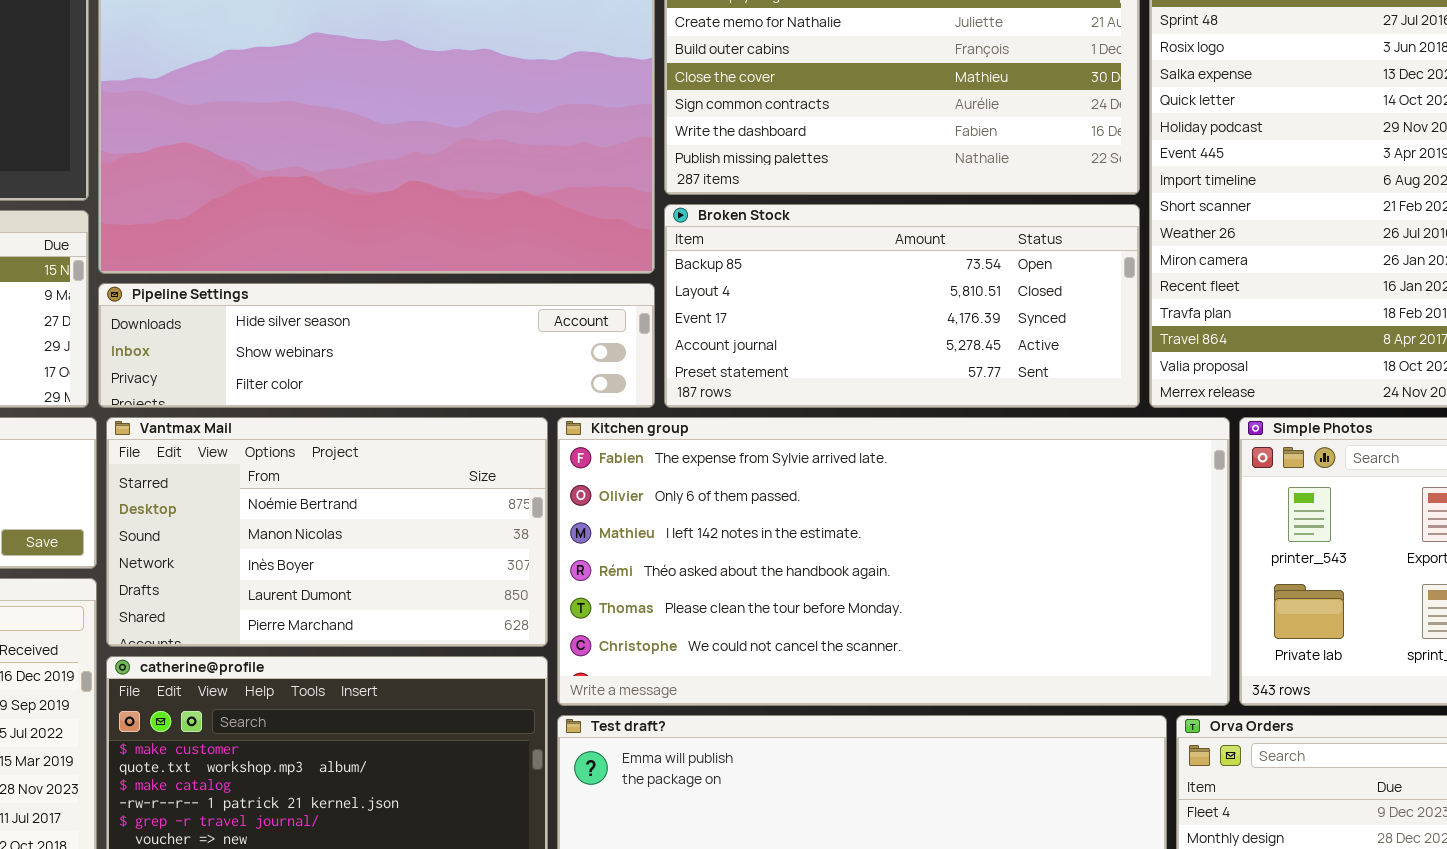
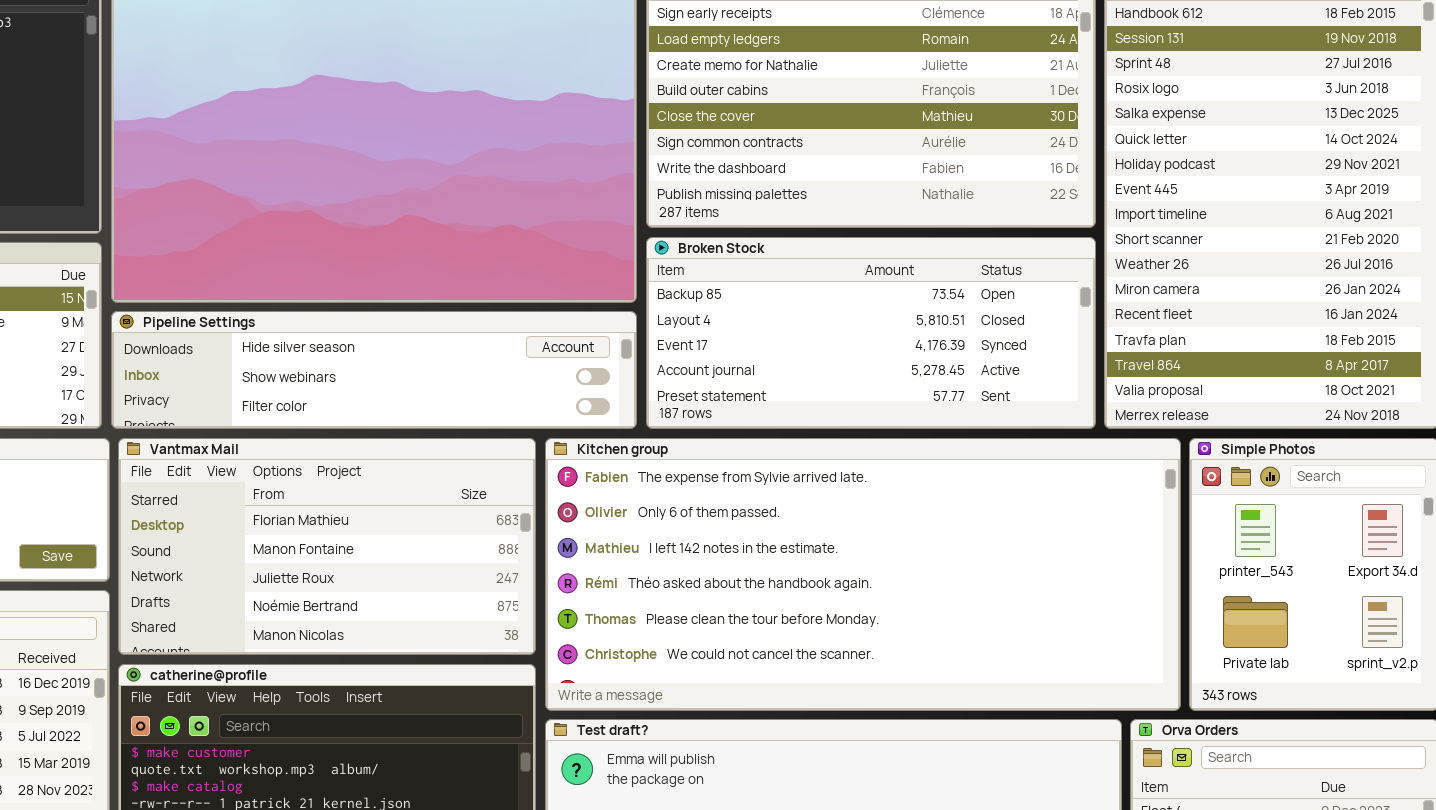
Vantmax Mail: [106,417,548,647] -> [118,438,536,655], scrolled up 3 rows

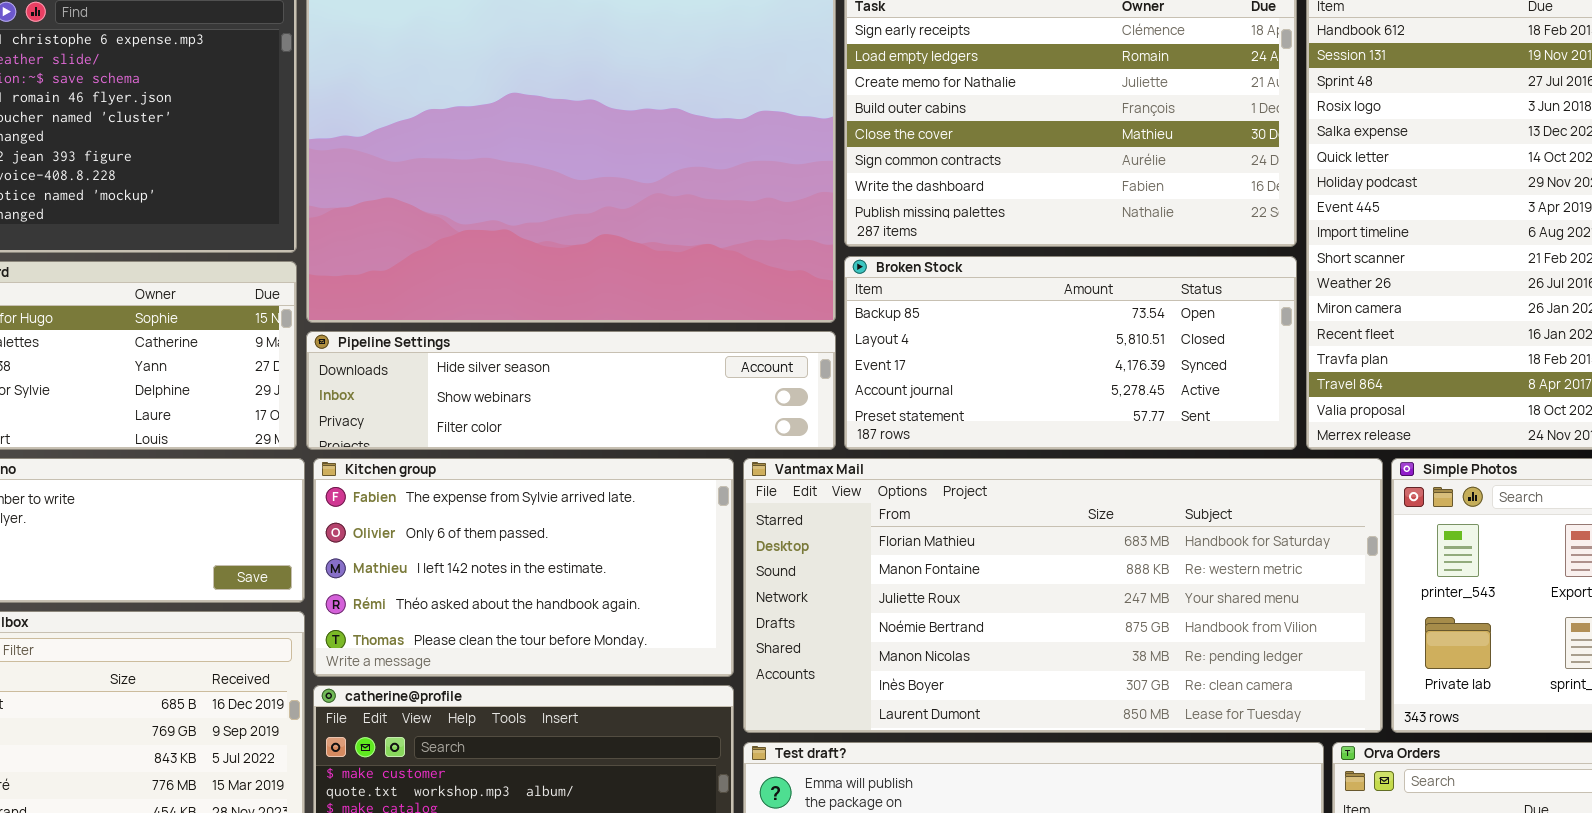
Vantmax Mail: [118,438,536,655] -> [743,458,1383,733], moved, resized
Kitchen group: [545,438,1181,711] -> [313,458,734,677], moved, resized

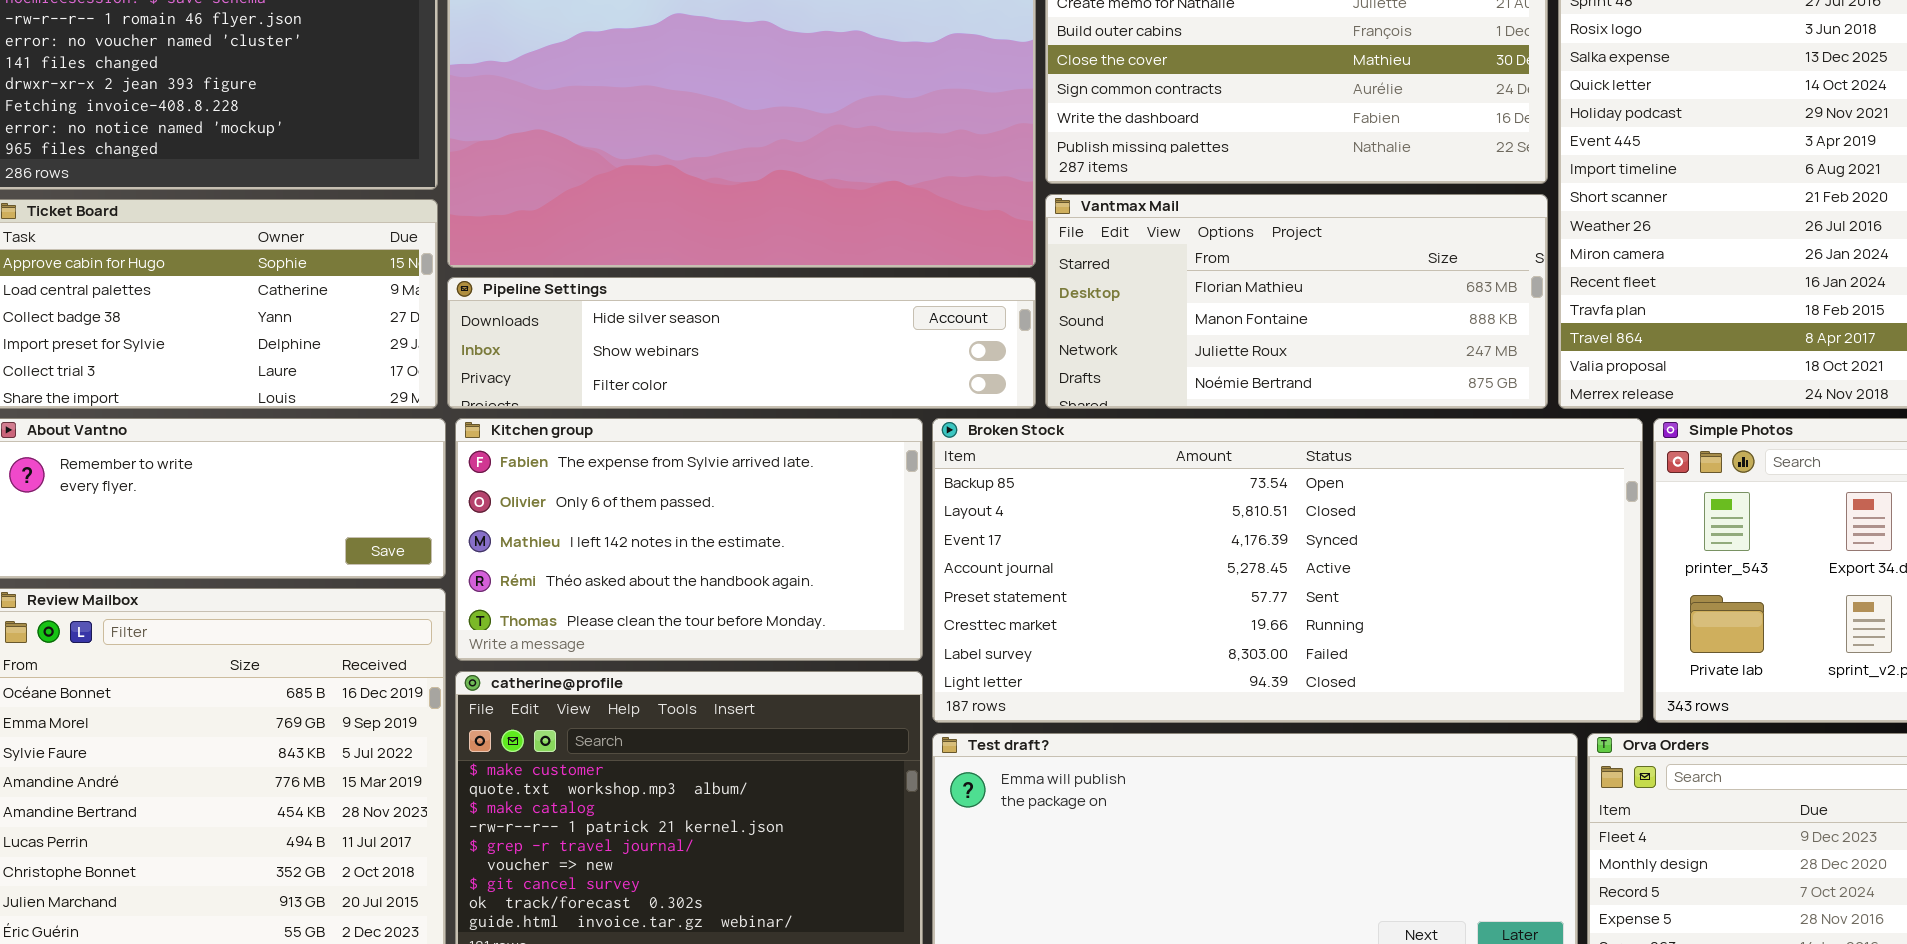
Broken Stock: [844,256,1297,450] -> [932,418,1643,723], moved, resized
Vantmax Mail: [743,458,1383,733] -> [1045,194,1548,409], moved, resized

